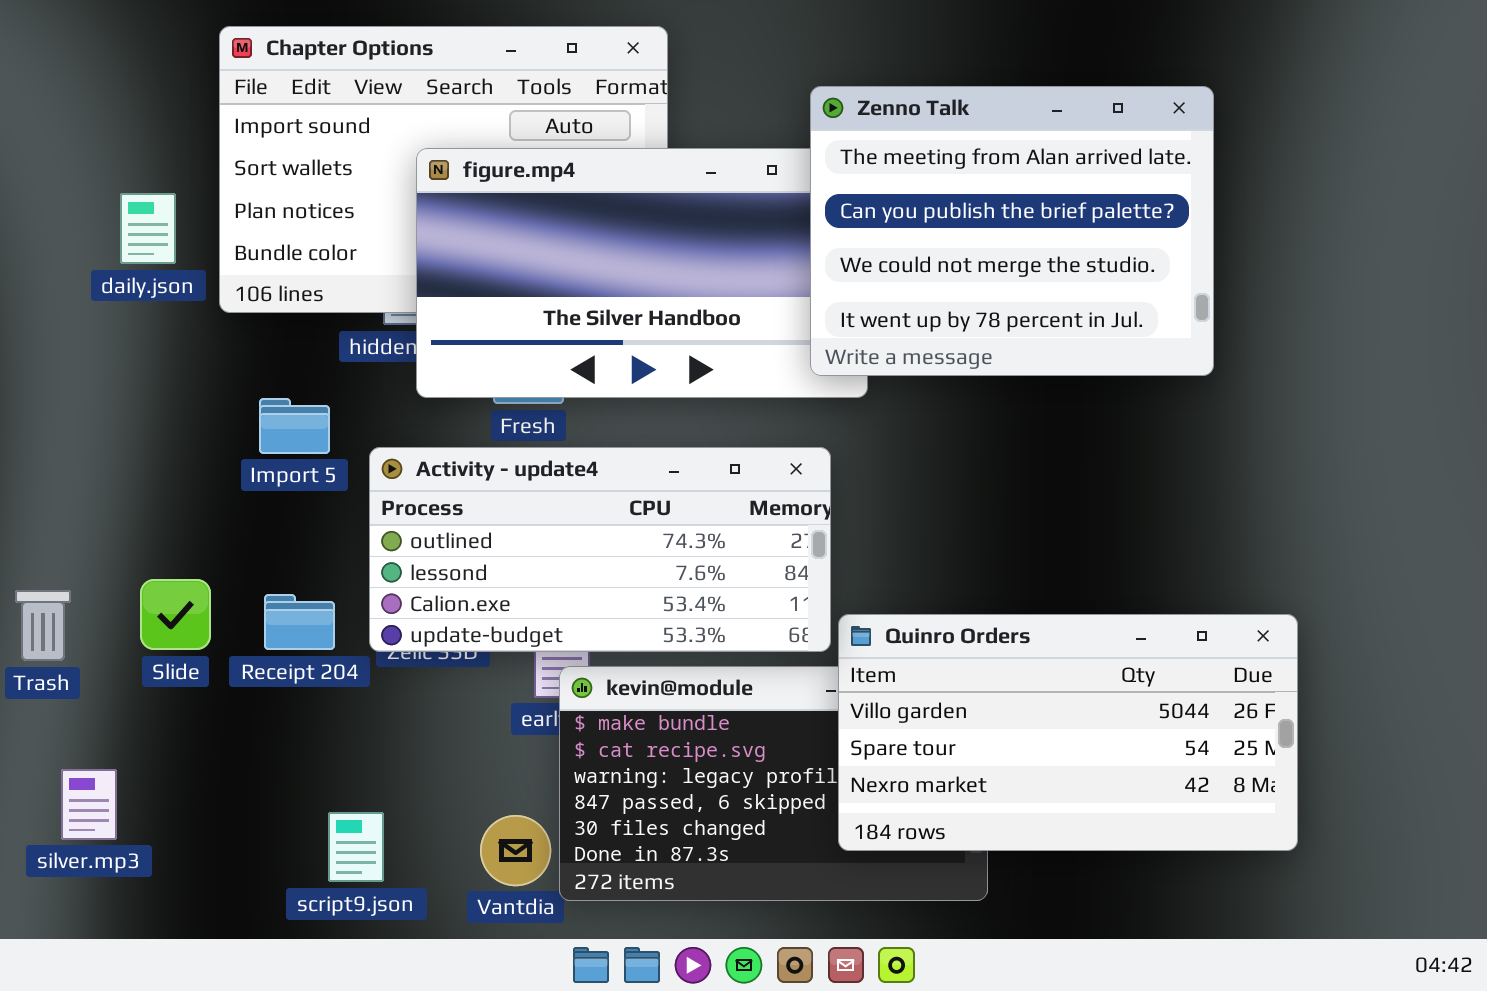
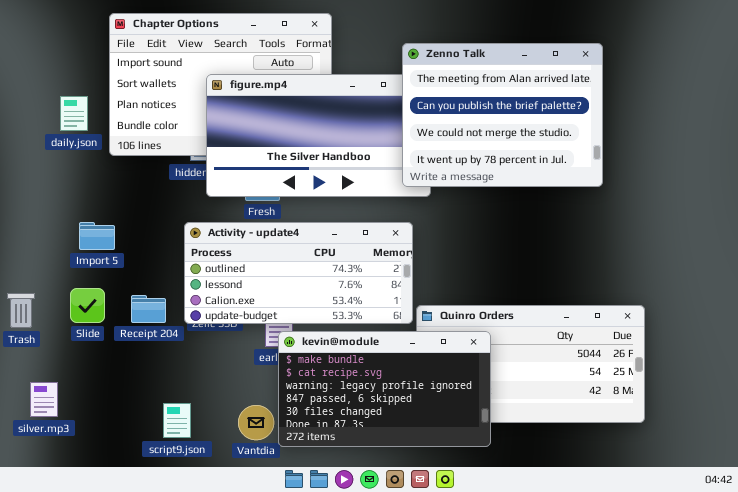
Import 5: [259,398,330,454] -> [79,222,115,250], moved
kevin@module: [559,666,988,901] -> [278,331,491,447], raised

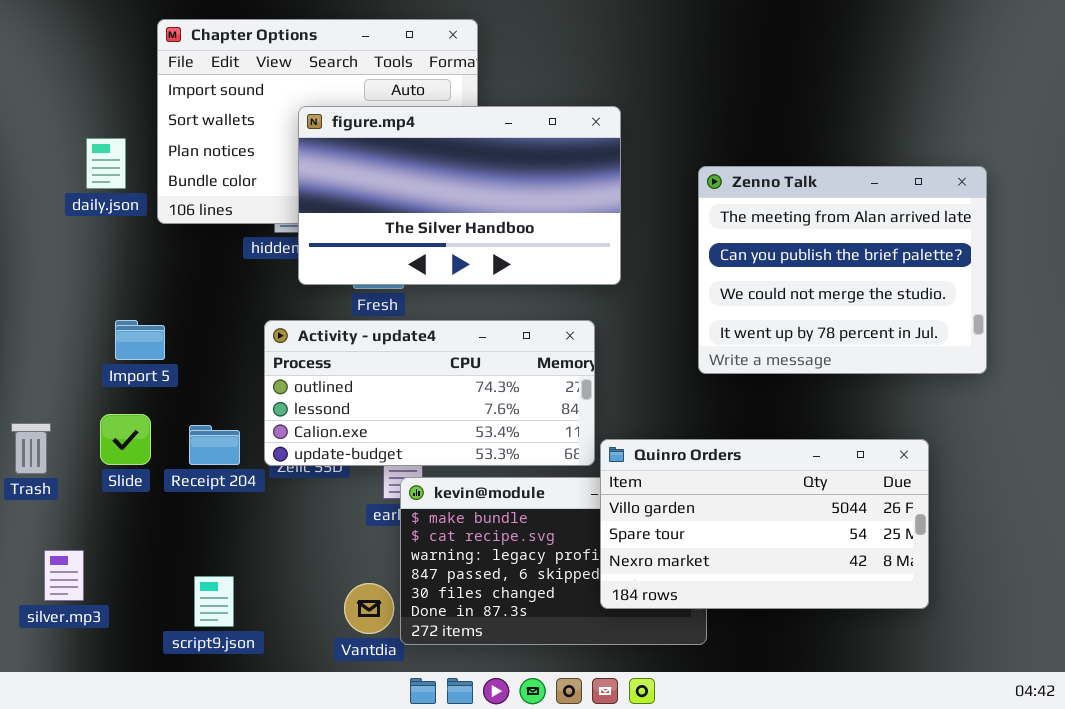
Zenno Talk: [402,43,603,187] -> [698,166,987,374], moved
Quinro Orders: [416,305,645,423] -> [600,439,929,609], raised
script9.json: [163,403,191,438] -> [194,576,234,627], moved

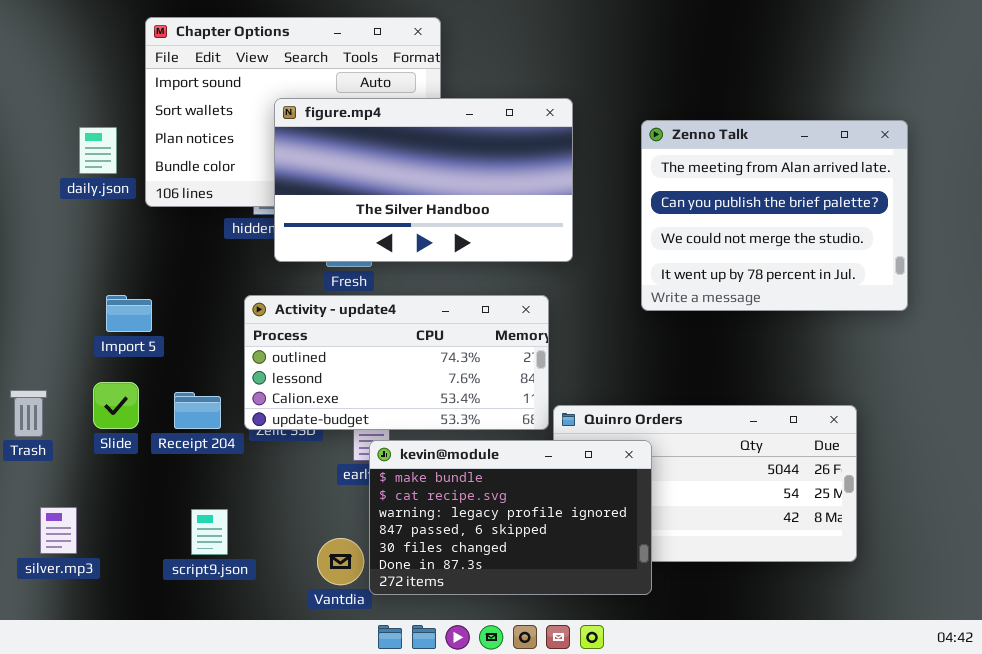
Zenno Talk: [698,166,987,374] -> [641,120,908,311], moved
kevin@module: [400,477,707,645] -> [369,440,652,595], raised
script9.json: [194,576,234,627] -> [191,509,228,555], moved

